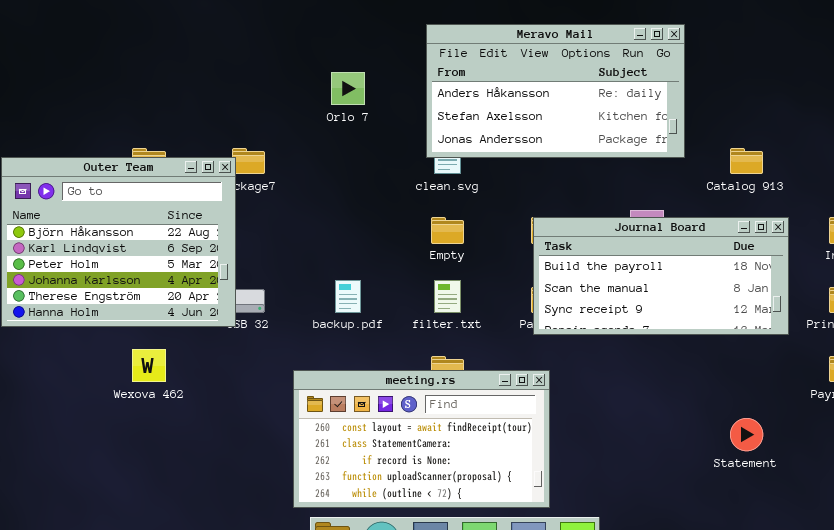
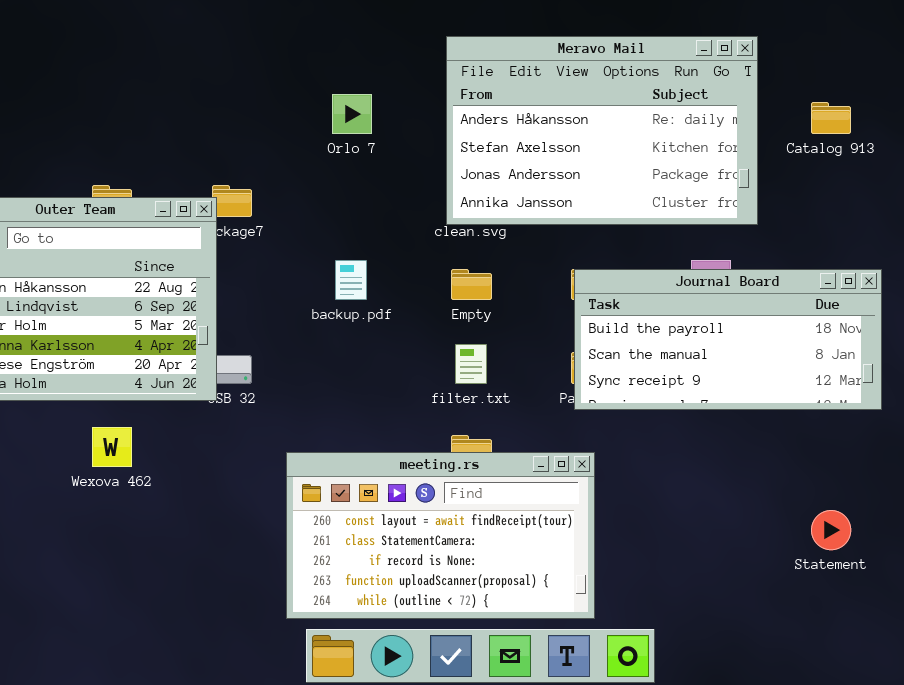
Meravo Mail: [426,24,685,158] -> [446,36,758,225], resized
Catalog 913: [730,148,763,174] -> [811,102,851,134], moved
backup.pdf: [335,280,361,313] -> [335,260,367,300], moved

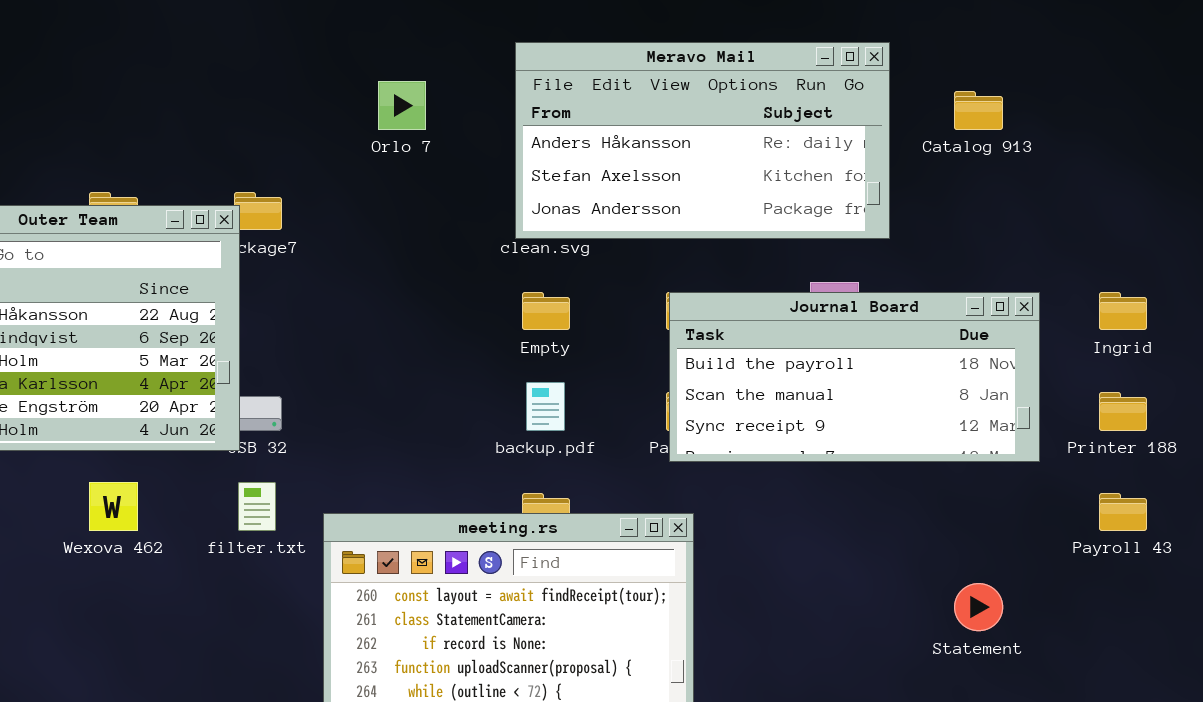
Meravo Mail: [446,36,758,225] -> [515,42,890,239], resized
backup.pdf: [335,260,367,300] -> [526,382,565,431], moved
filter.txt: [455,344,487,384] -> [238,482,276,531], moved

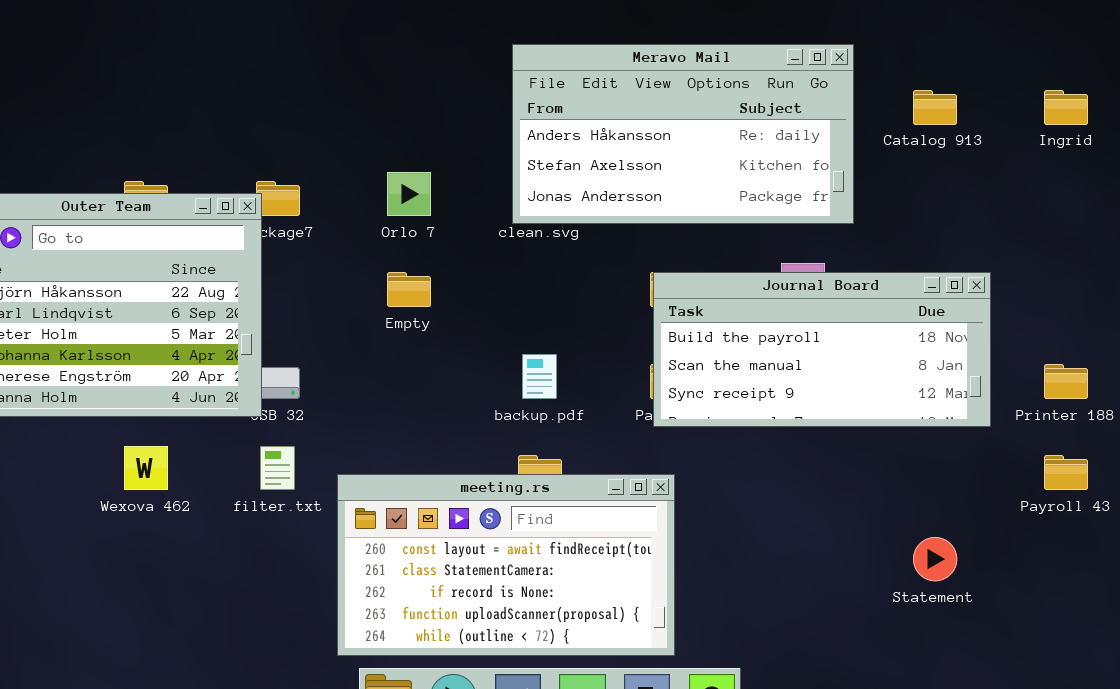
Orlo 7: [378,81,426,130] -> [387,172,431,216], moved
Empty: [522,292,570,330] -> [387,272,431,307], moved
Ingrid: [1099,292,1147,330] -> [1044,90,1088,125], moved

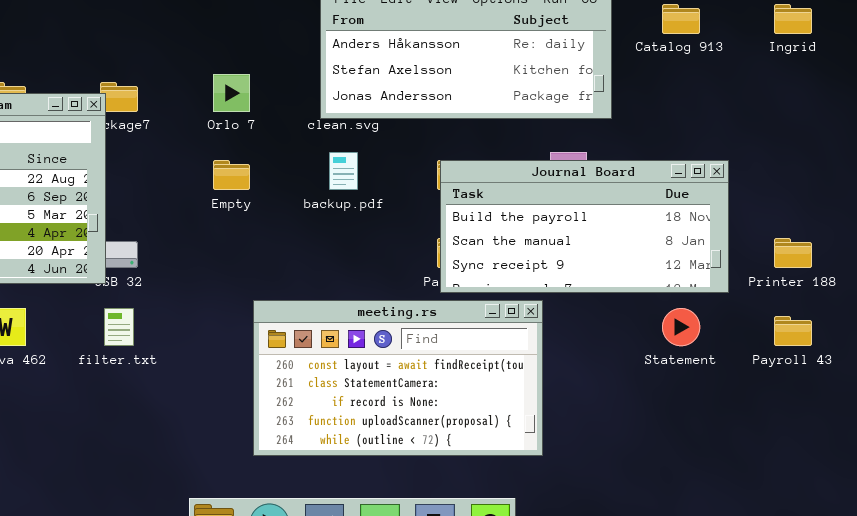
backup.pdf: [522,354,557,399] -> [329,152,358,190], moved
meeting.rs: [337,474,675,656] -> [253,300,543,456], moved
Statement: [913,537,957,581] -> [662,308,700,346], moved

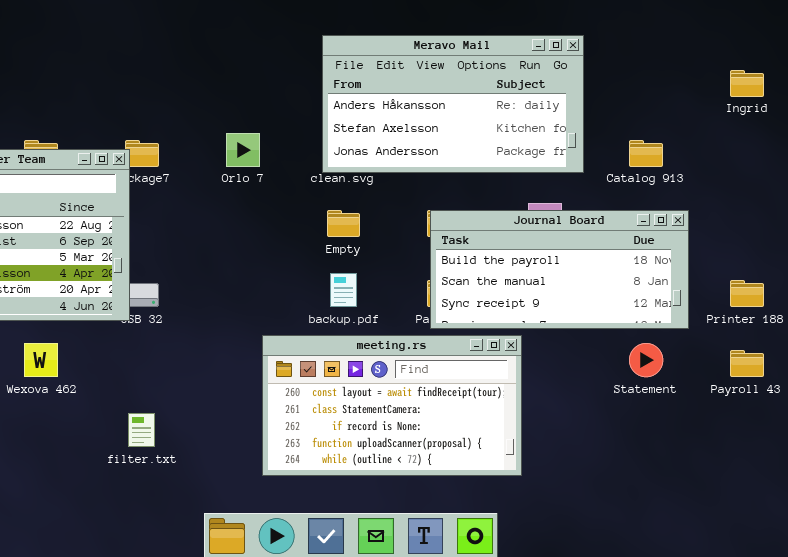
Catalog 913: [662,4,700,34] -> [629,140,663,167], moved
backup.pdf: [329,152,358,190] -> [330,273,357,307], moved
Empty: [213,160,250,190] -> [327,210,360,237], moved
filter.txt: [104,308,134,346] -> [128,413,155,447], moved

